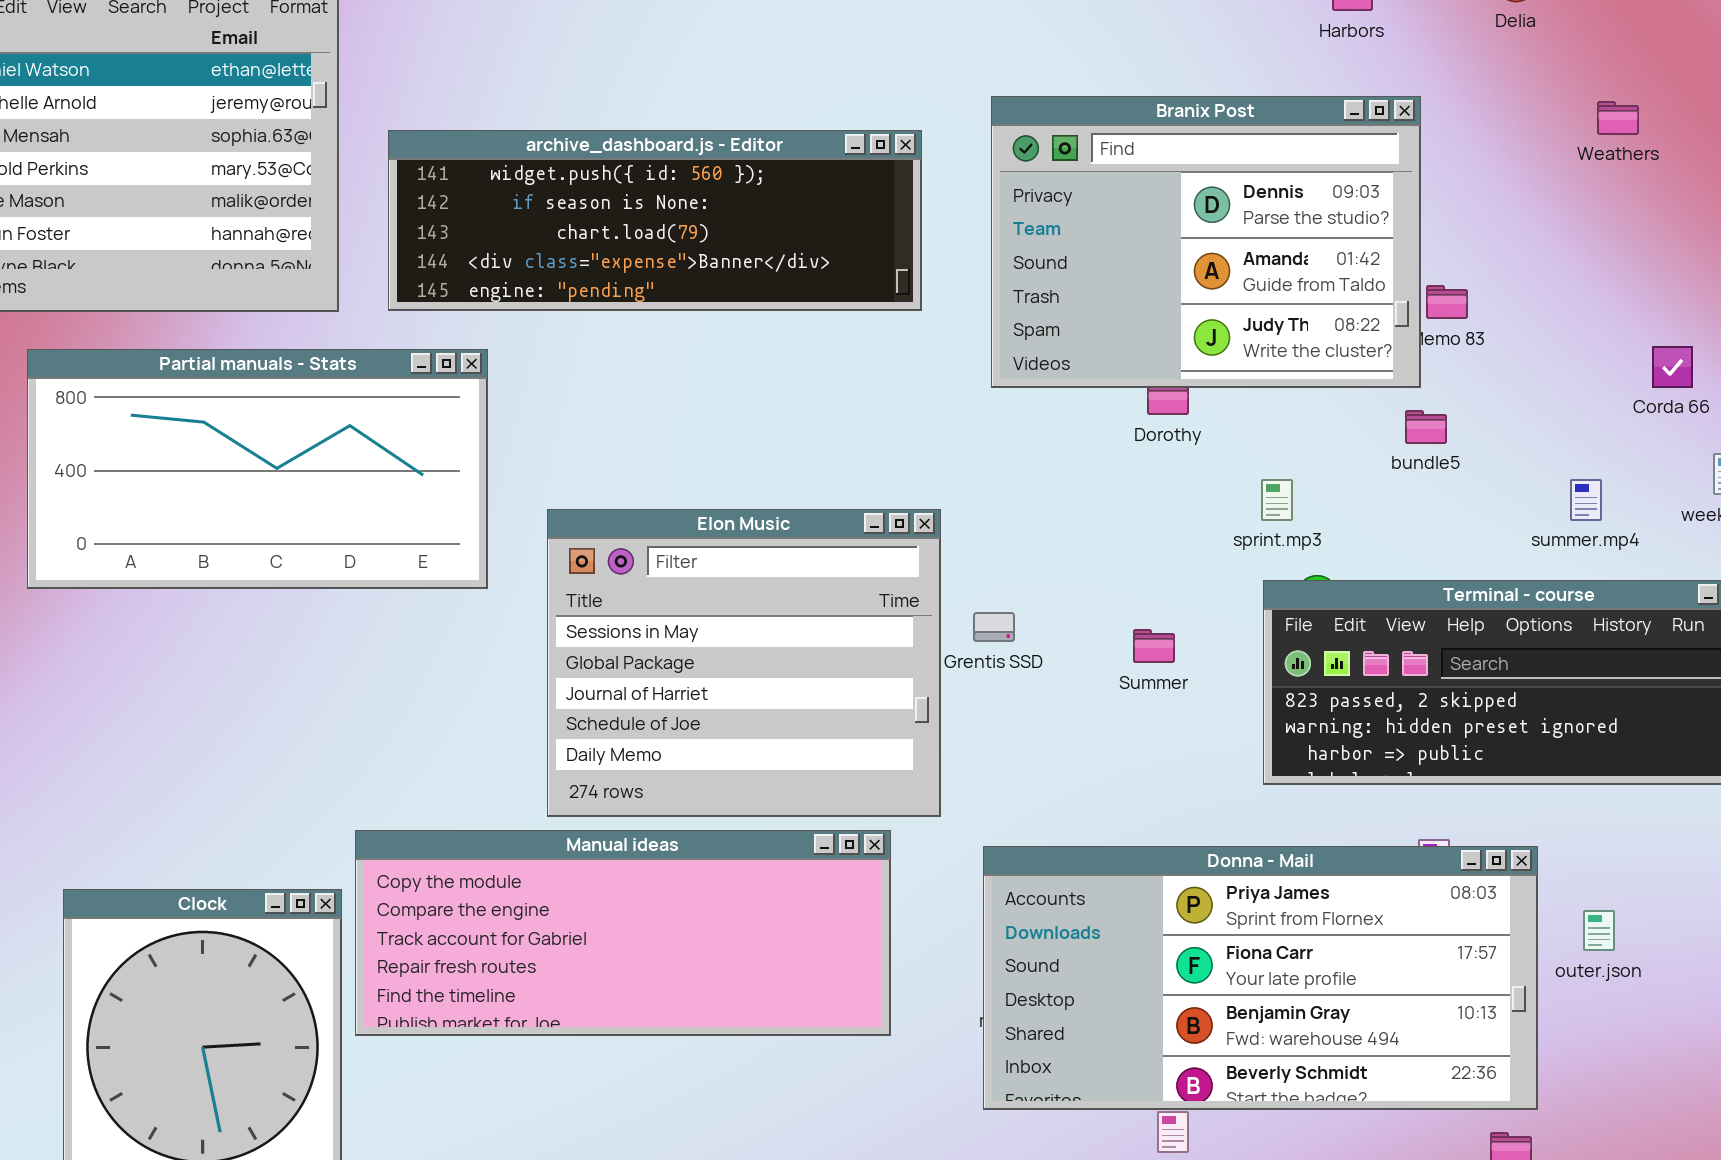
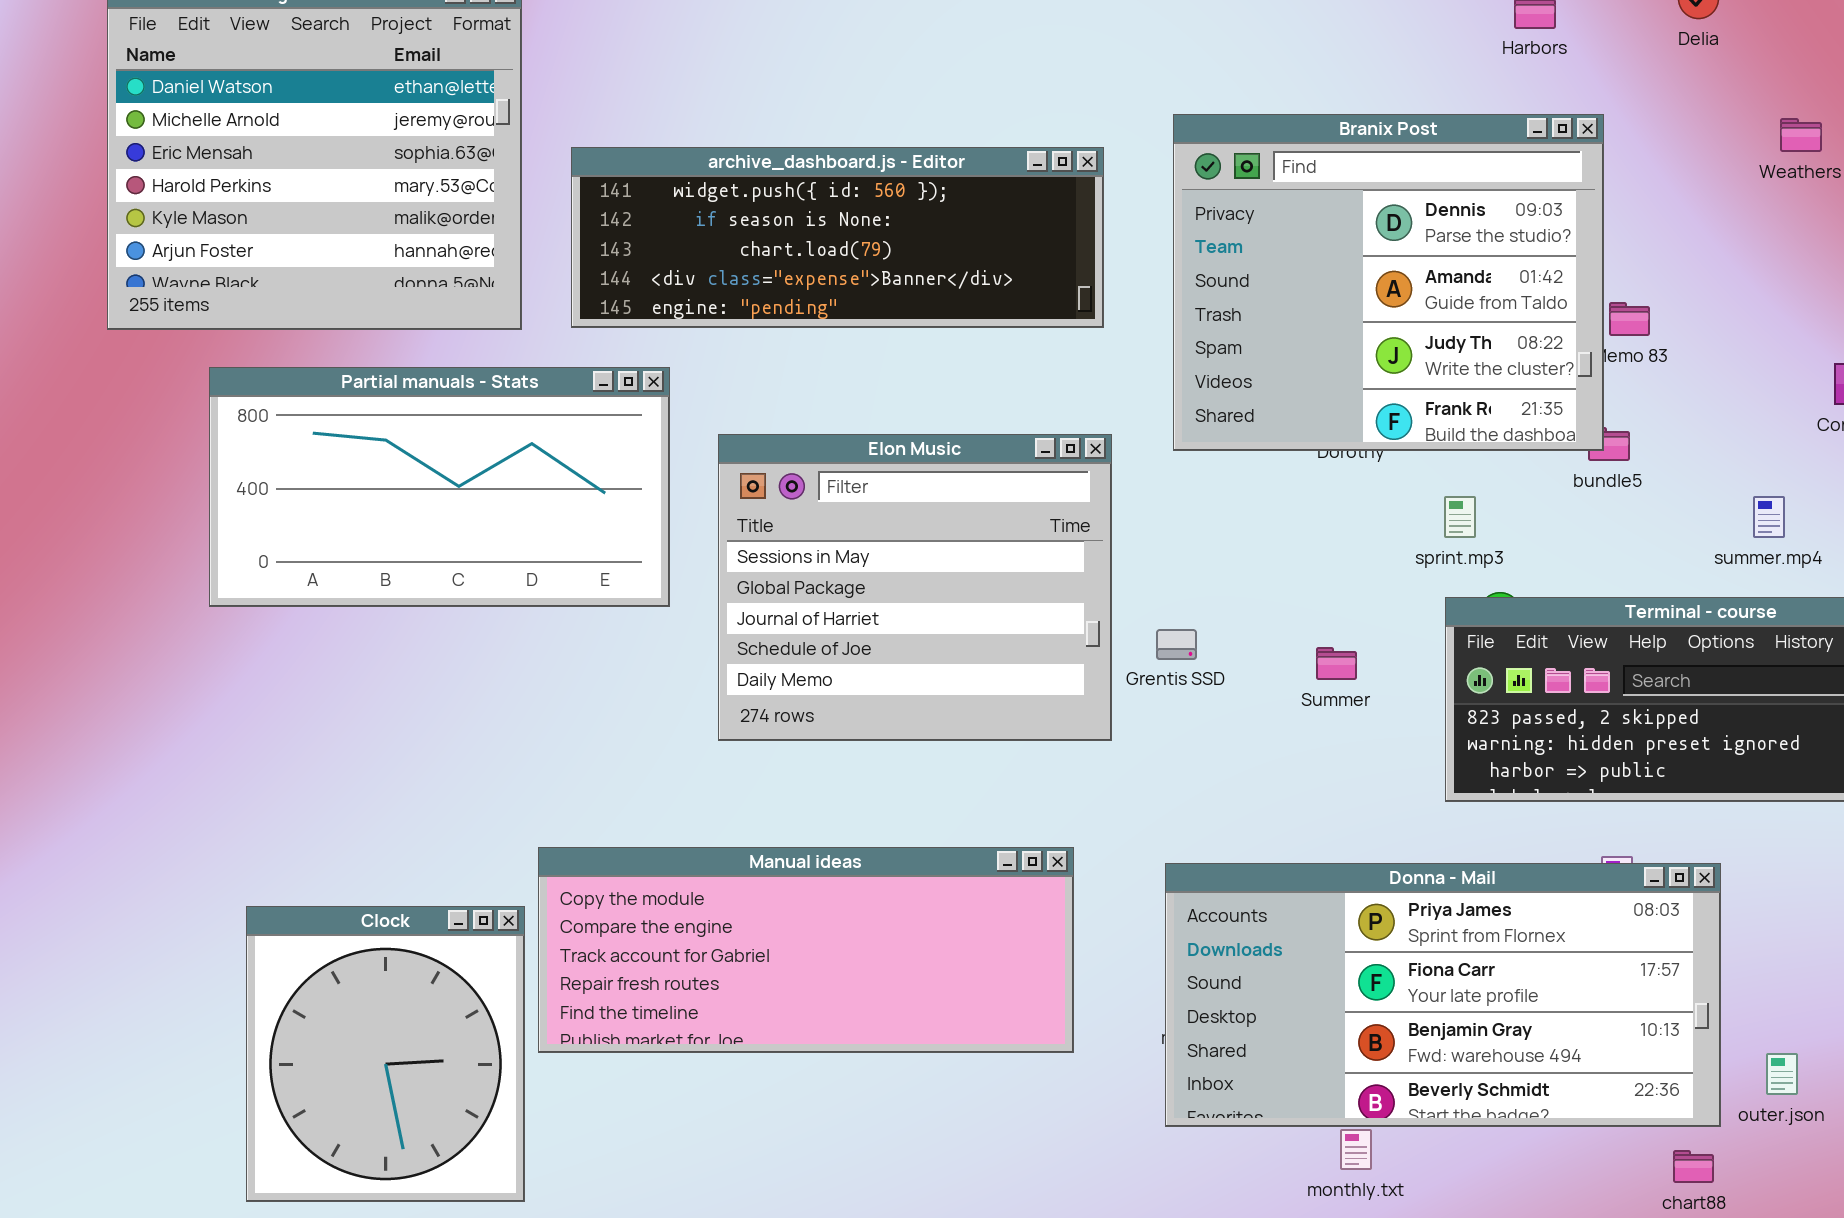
Branix Post: [991,96,1421,388] -> [1173,114,1604,451], resized
Elon Music: [547,509,941,817] -> [718,434,1112,741], moved
outer.json: [1583,910,1615,951] -> [1766,1053,1798,1095], moved

